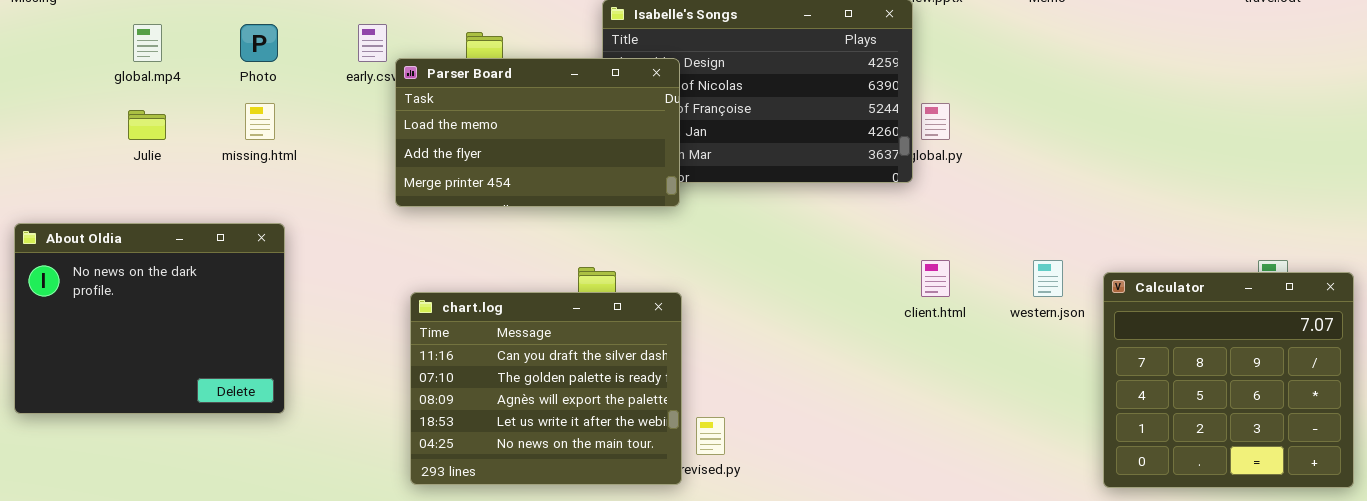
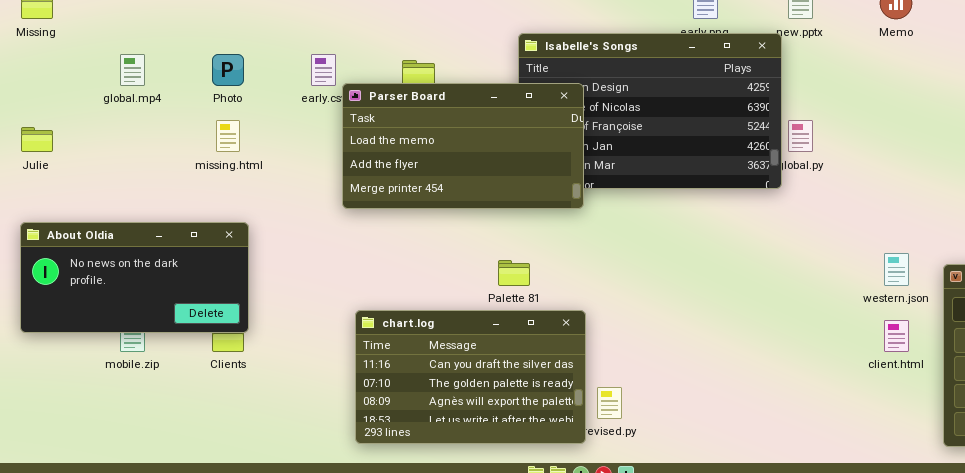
Julie: [128,110,166,140] -> [21,127,53,152], moved
About Oldia: [14,223,285,414] -> [20,222,249,333], resized
client.html: [921,260,950,297] -> [884,320,909,352], moved
chart.log: [410,292,682,485] -> [355,310,586,444], resized

